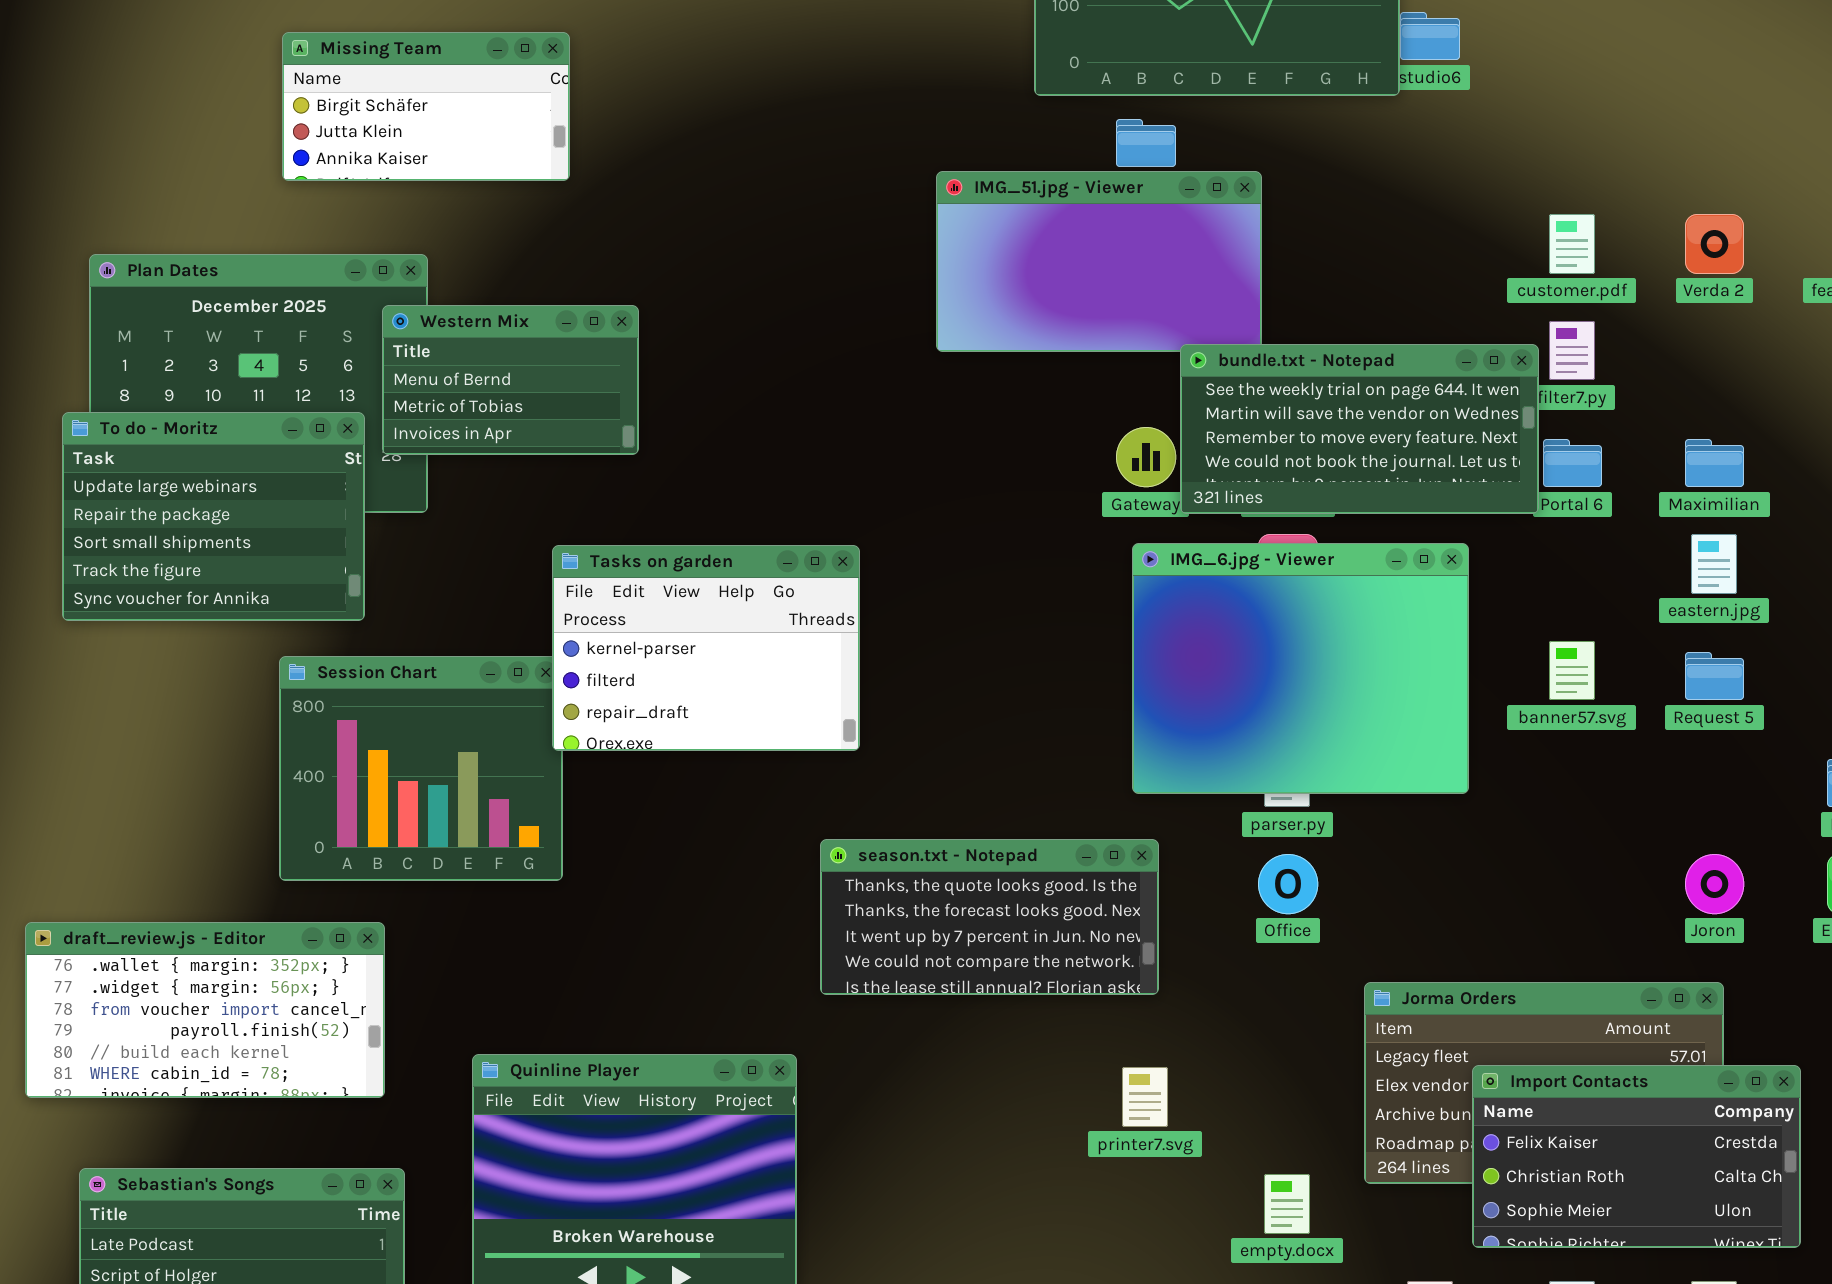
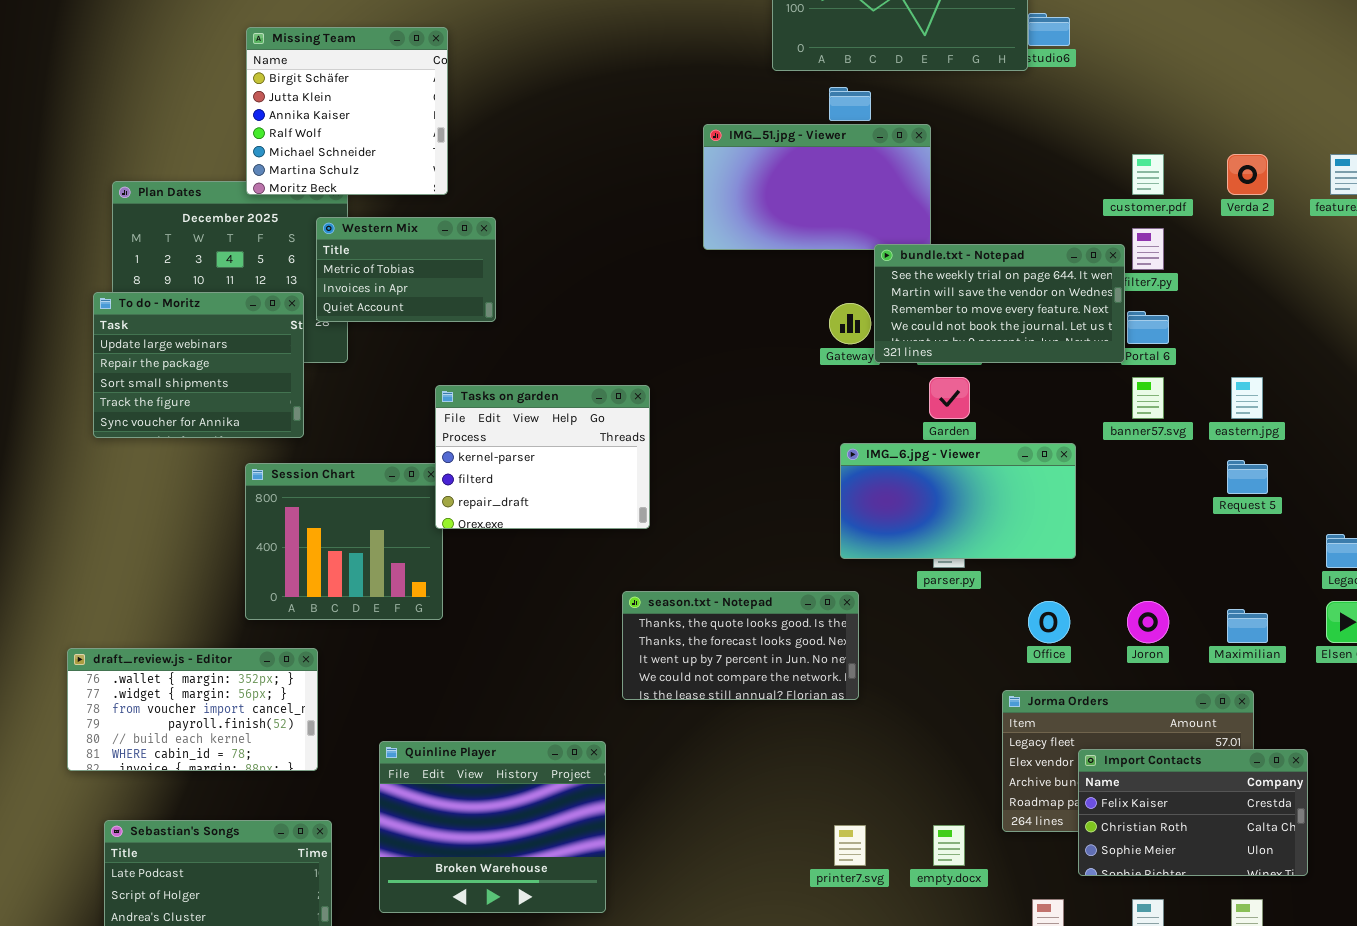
Missing Team: [282,32,570,181] -> [246,27,448,195], resized
Western Mix: [382,305,639,455] -> [316,217,496,322], scrolled down 1 row
Maximilian: [1685,439,1744,487] -> [1227,609,1268,643], moved
IMG_6.jpg - Viewer: [1132,543,1469,794] -> [840,443,1076,559], resized
banner57.svg: [1549,641,1595,700] -> [1132,377,1164,419], moved
Office: [1258,854,1318,914] -> [1028,601,1070,643], moved
Joron: [1685,854,1744,914] -> [1127,601,1169,643], moved
printer7.svg: [1122,1067,1168,1127] -> [834,825,866,866], moved

